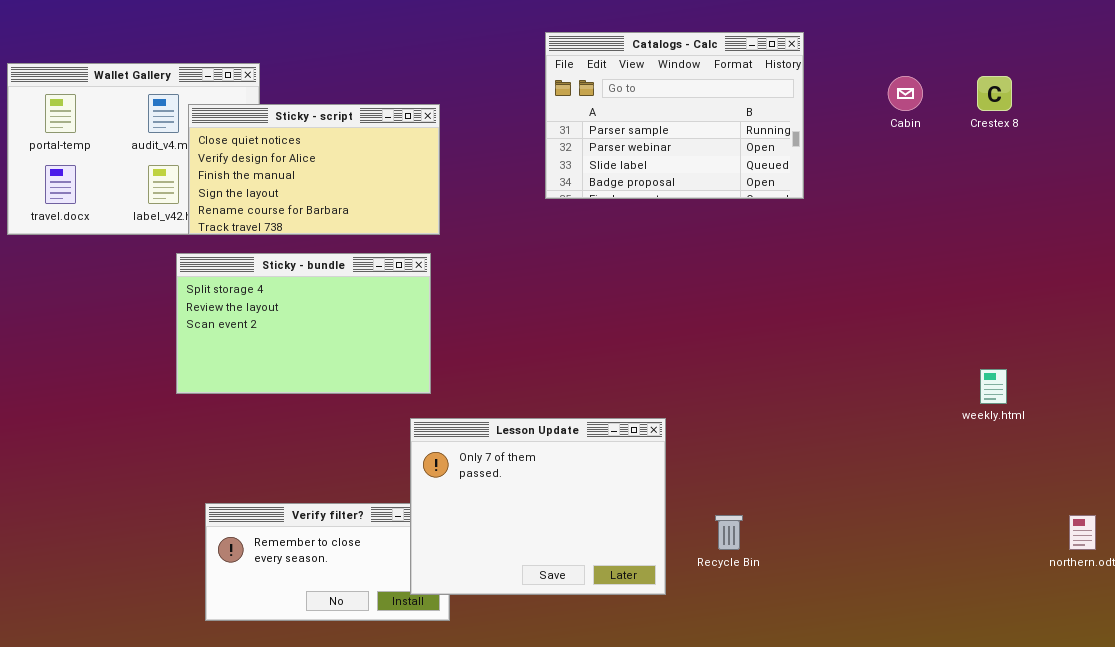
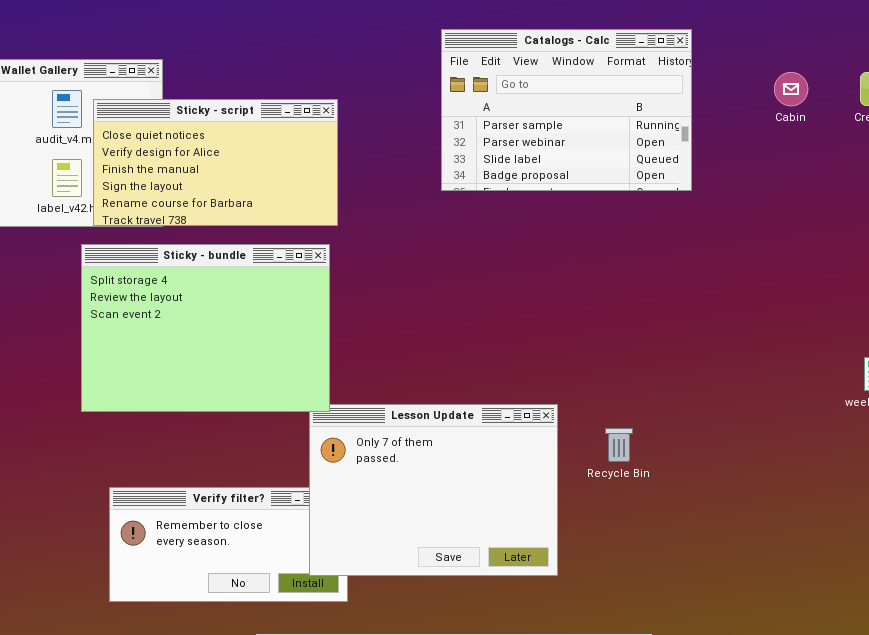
Sticky - bundle: [176,253,431,394] -> [81,244,330,412], resized
Recycle Bin: [715,515,743,550] -> [605,428,633,462], moved

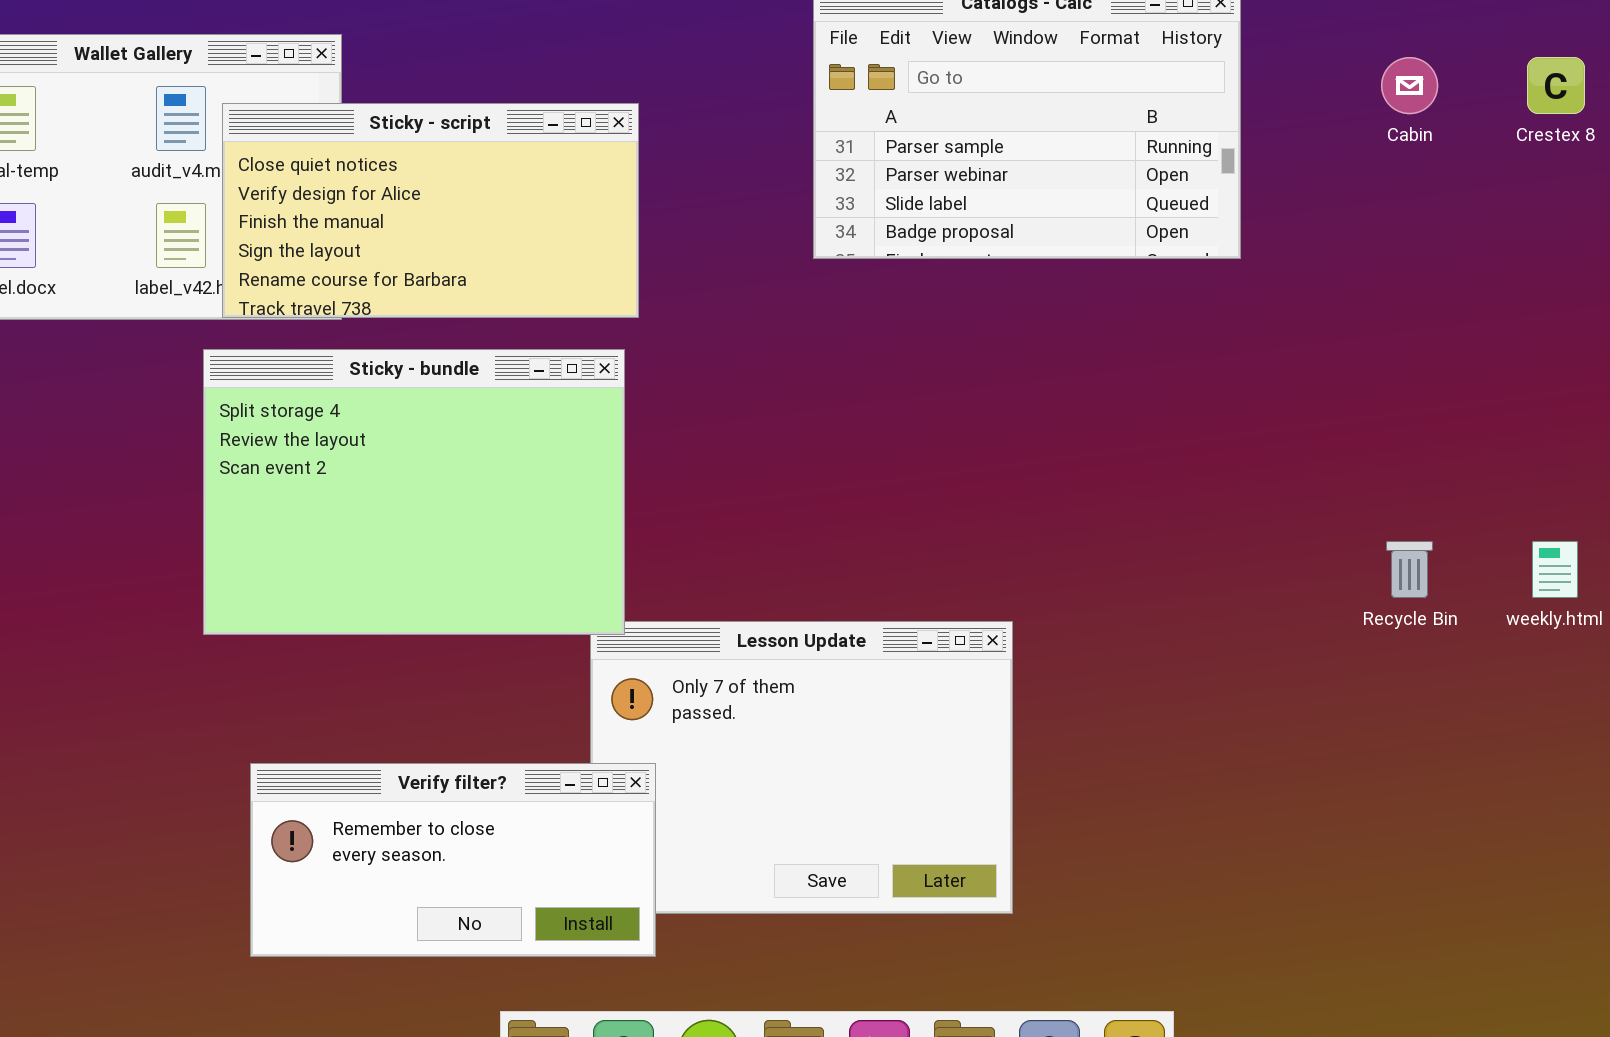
Recycle Bin: [605,428,633,462] -> [1386,541,1433,598], moved
Verify filter?: [109,487,348,602] -> [250,763,656,957], raised

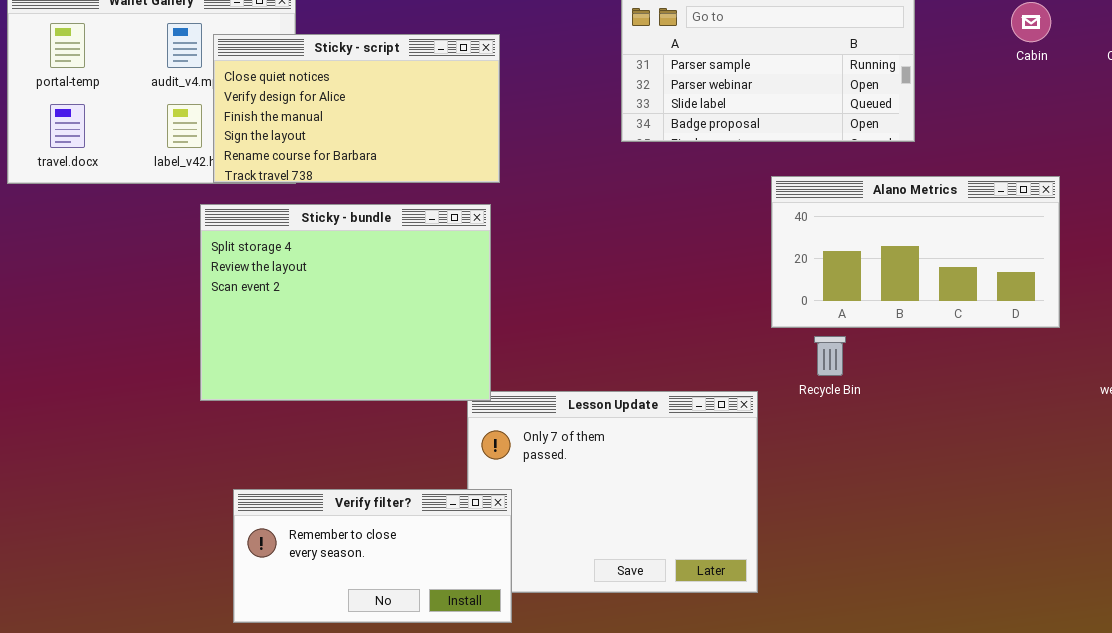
Alano Metrics: none -> [771,176,1060,328], opened
Recycle Bin: [1386,541,1433,598] -> [814,336,846,376], moved

